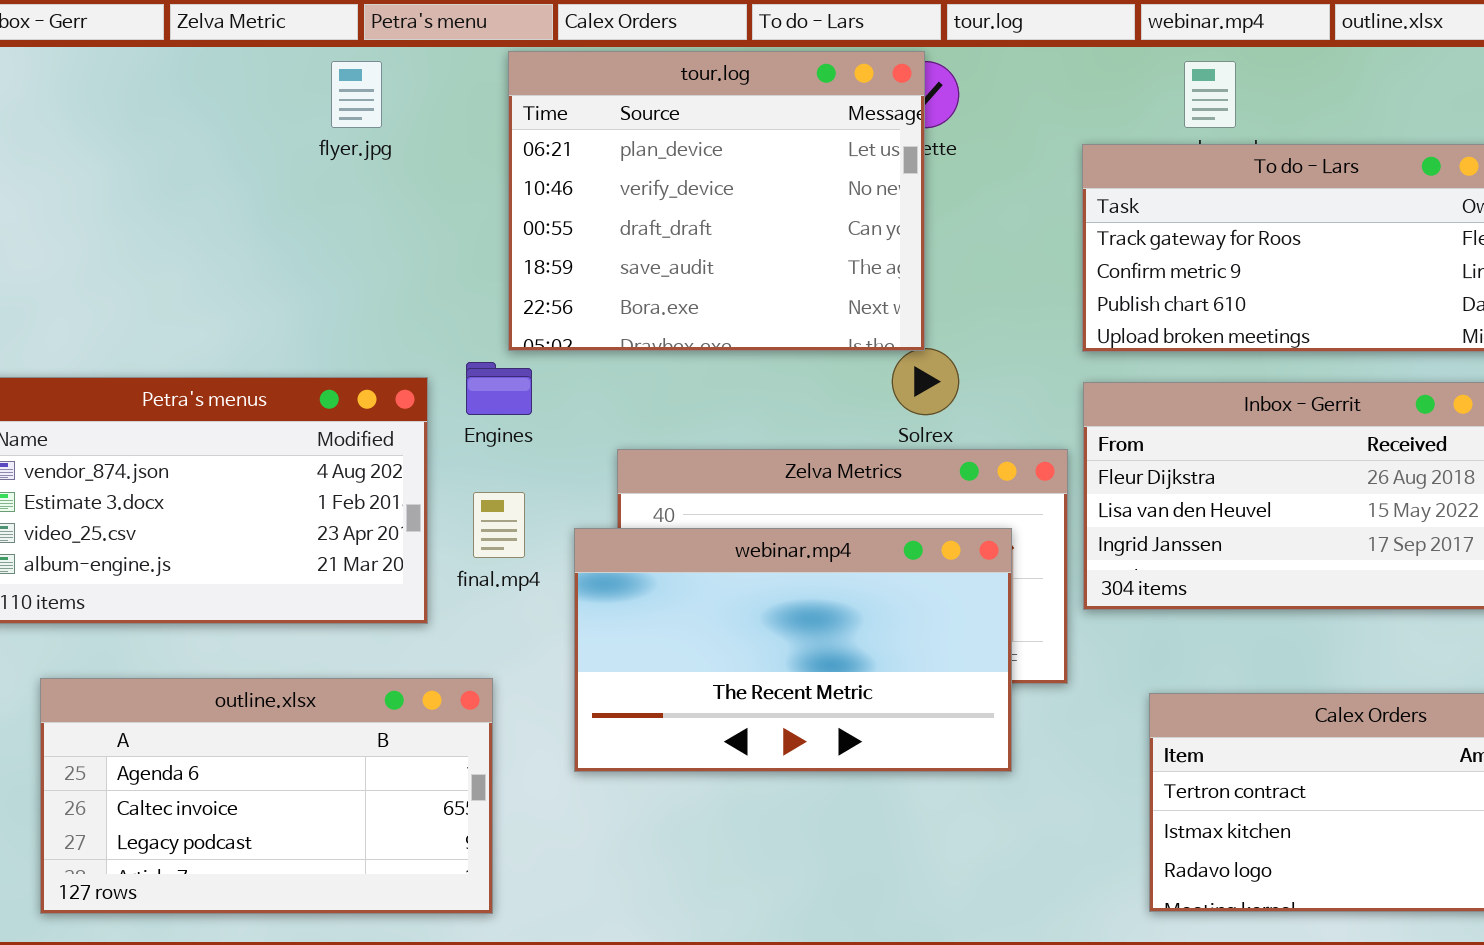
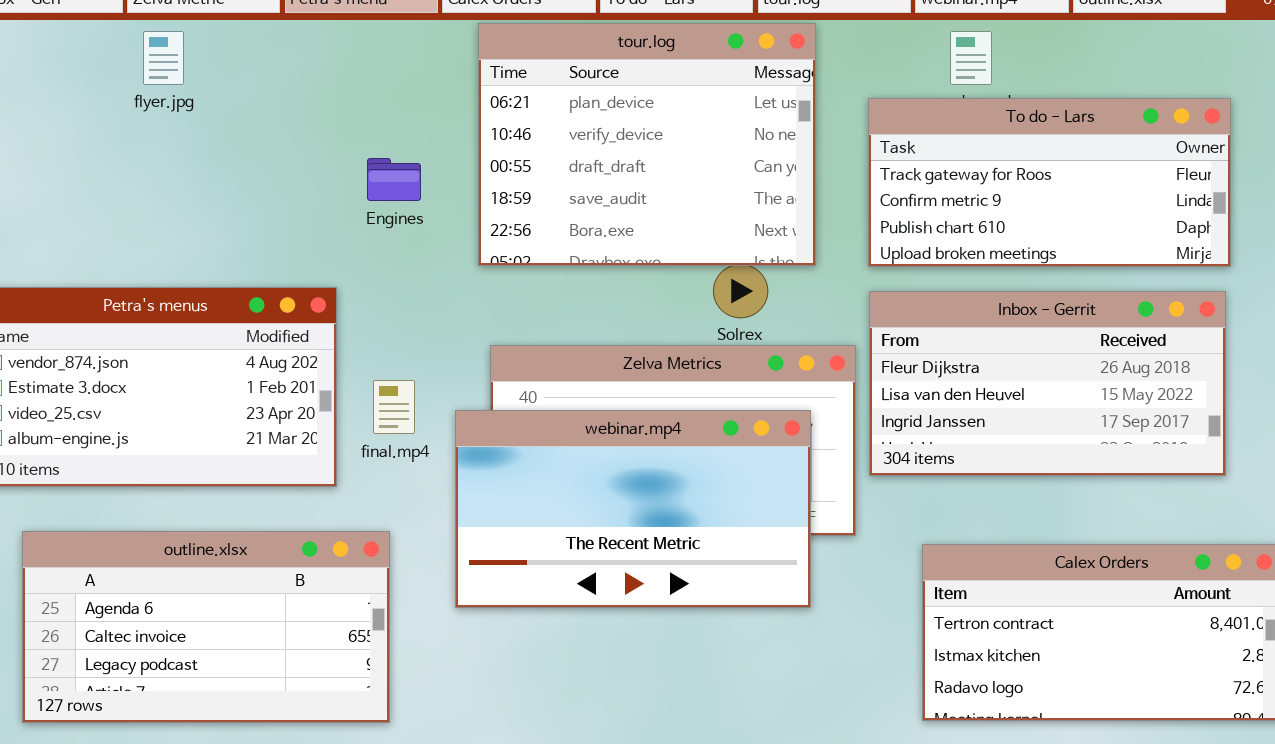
tour.log: [508,51,925,351] -> [478,23,816,266], moved
flyer.jpg: [331,61,382,128] -> [143,31,184,85], moved
Engines: [466,362,532,415] -> [367,158,421,201], moved

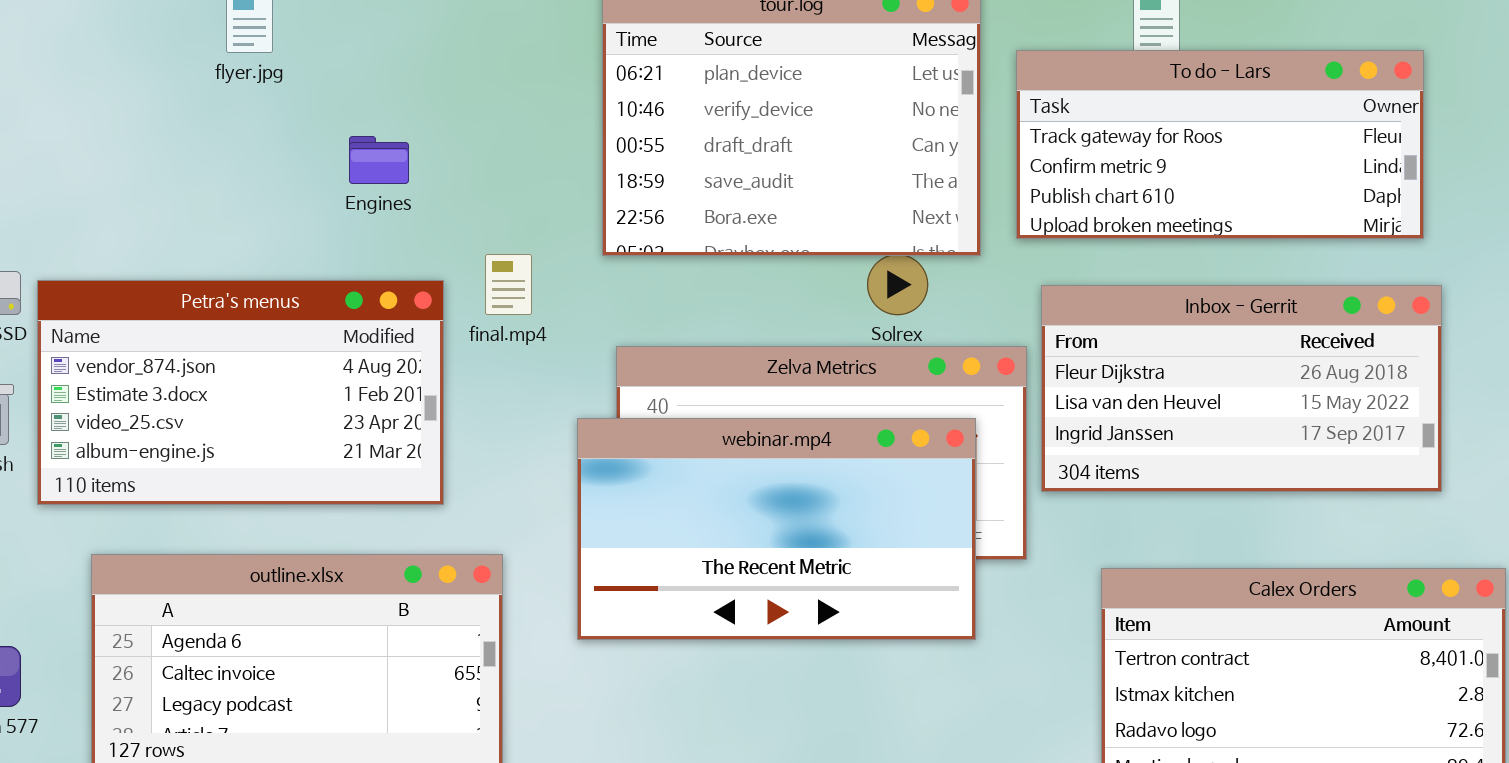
To do - Lars: [868,98,1231,267] -> [1016,50,1424,239], moved
Engines: [367,158,421,201] -> [349,136,409,184], moved
final.mp4: [373,380,415,434] -> [485,254,532,315], moved

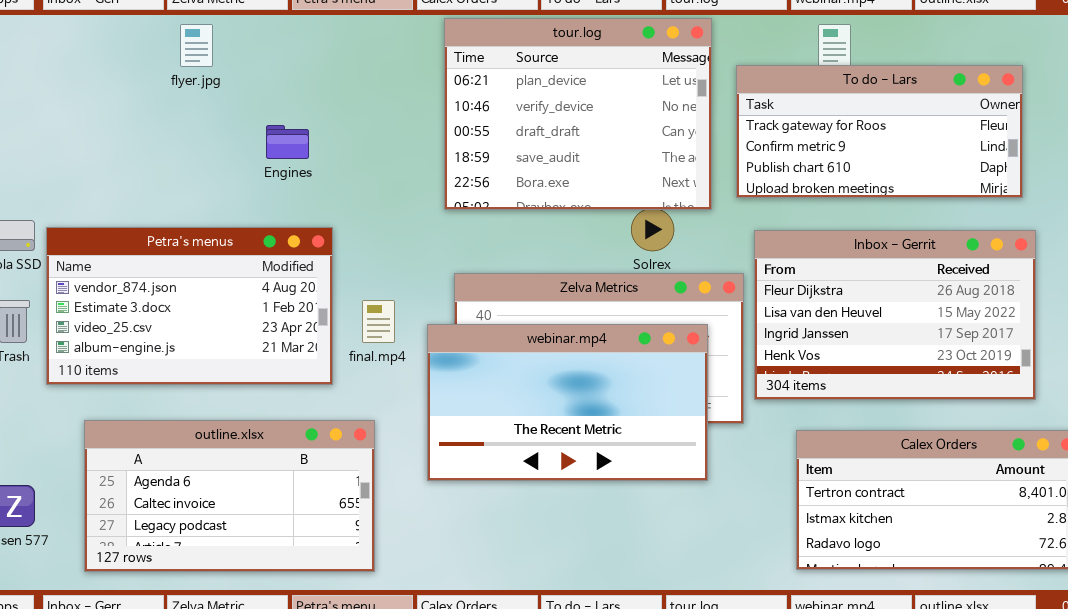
final.mp4: [485,254,532,315] -> [362,300,395,343], moved
Inbox - Gerrit: [1041,285,1442,492] -> [754,230,1036,400], resized

